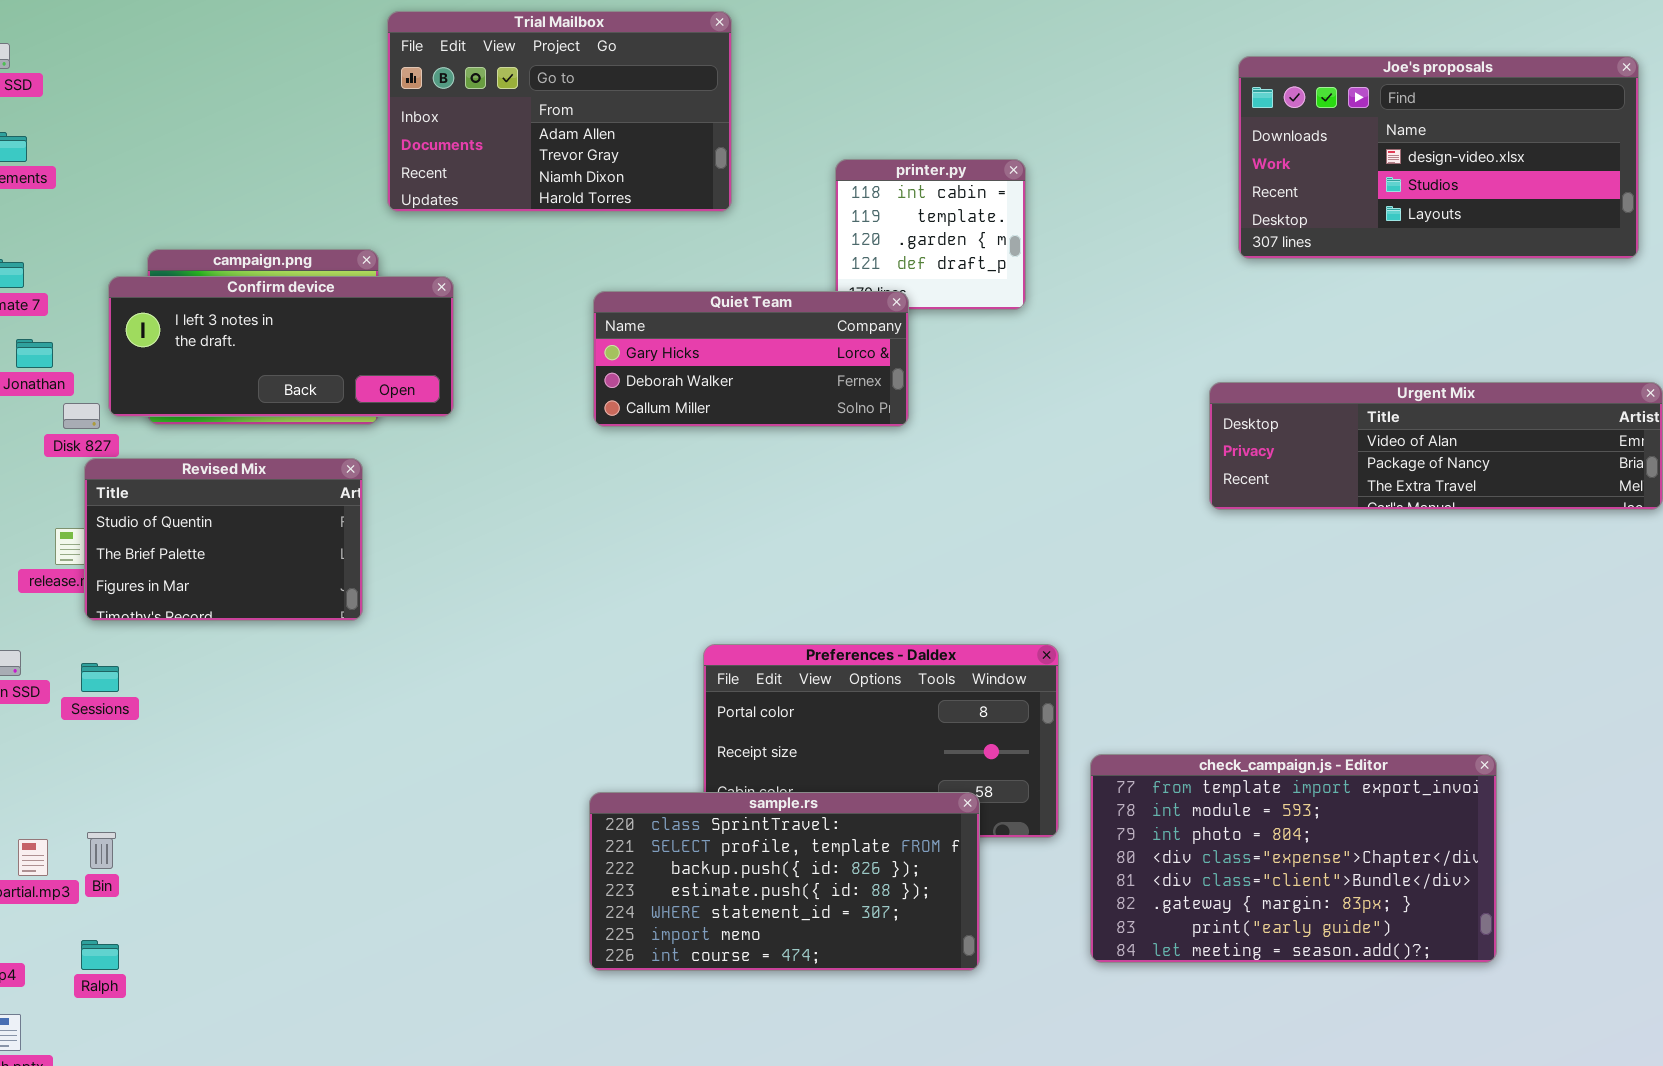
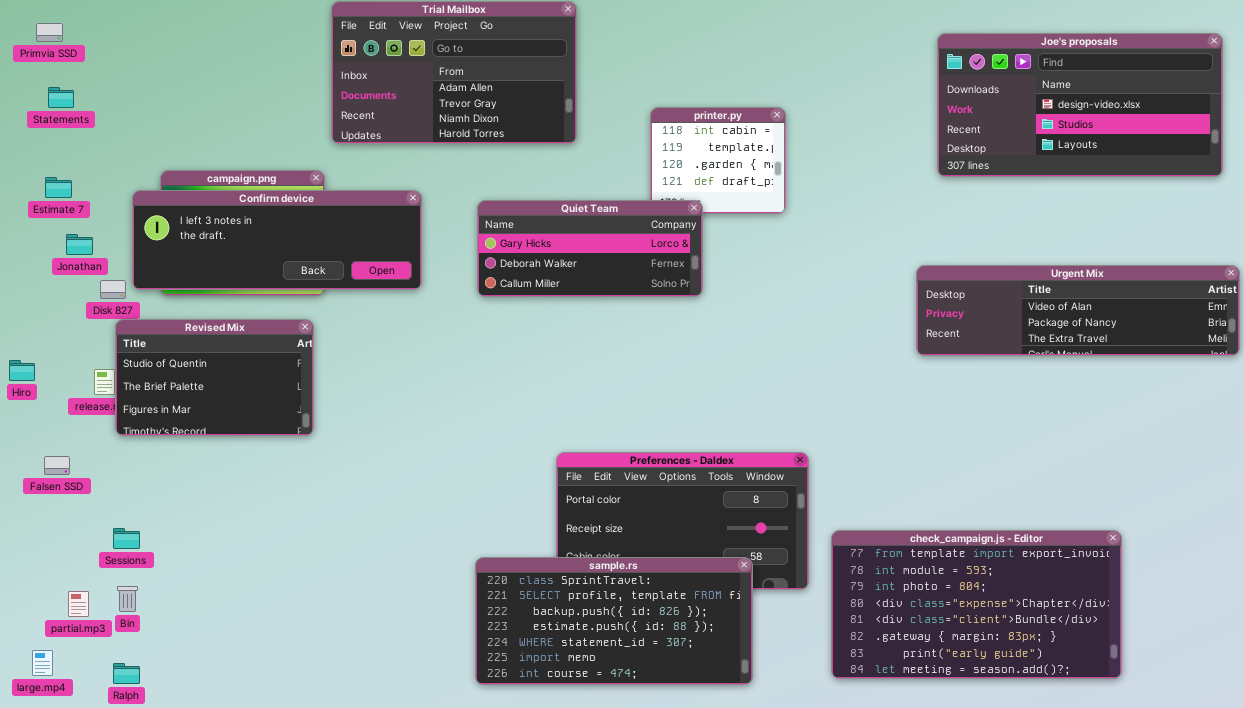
Confirm device: [108,276,454,417] -> [132,190,422,290], resized
Sessions: [81,663,119,692] -> [113,528,140,549], moved

